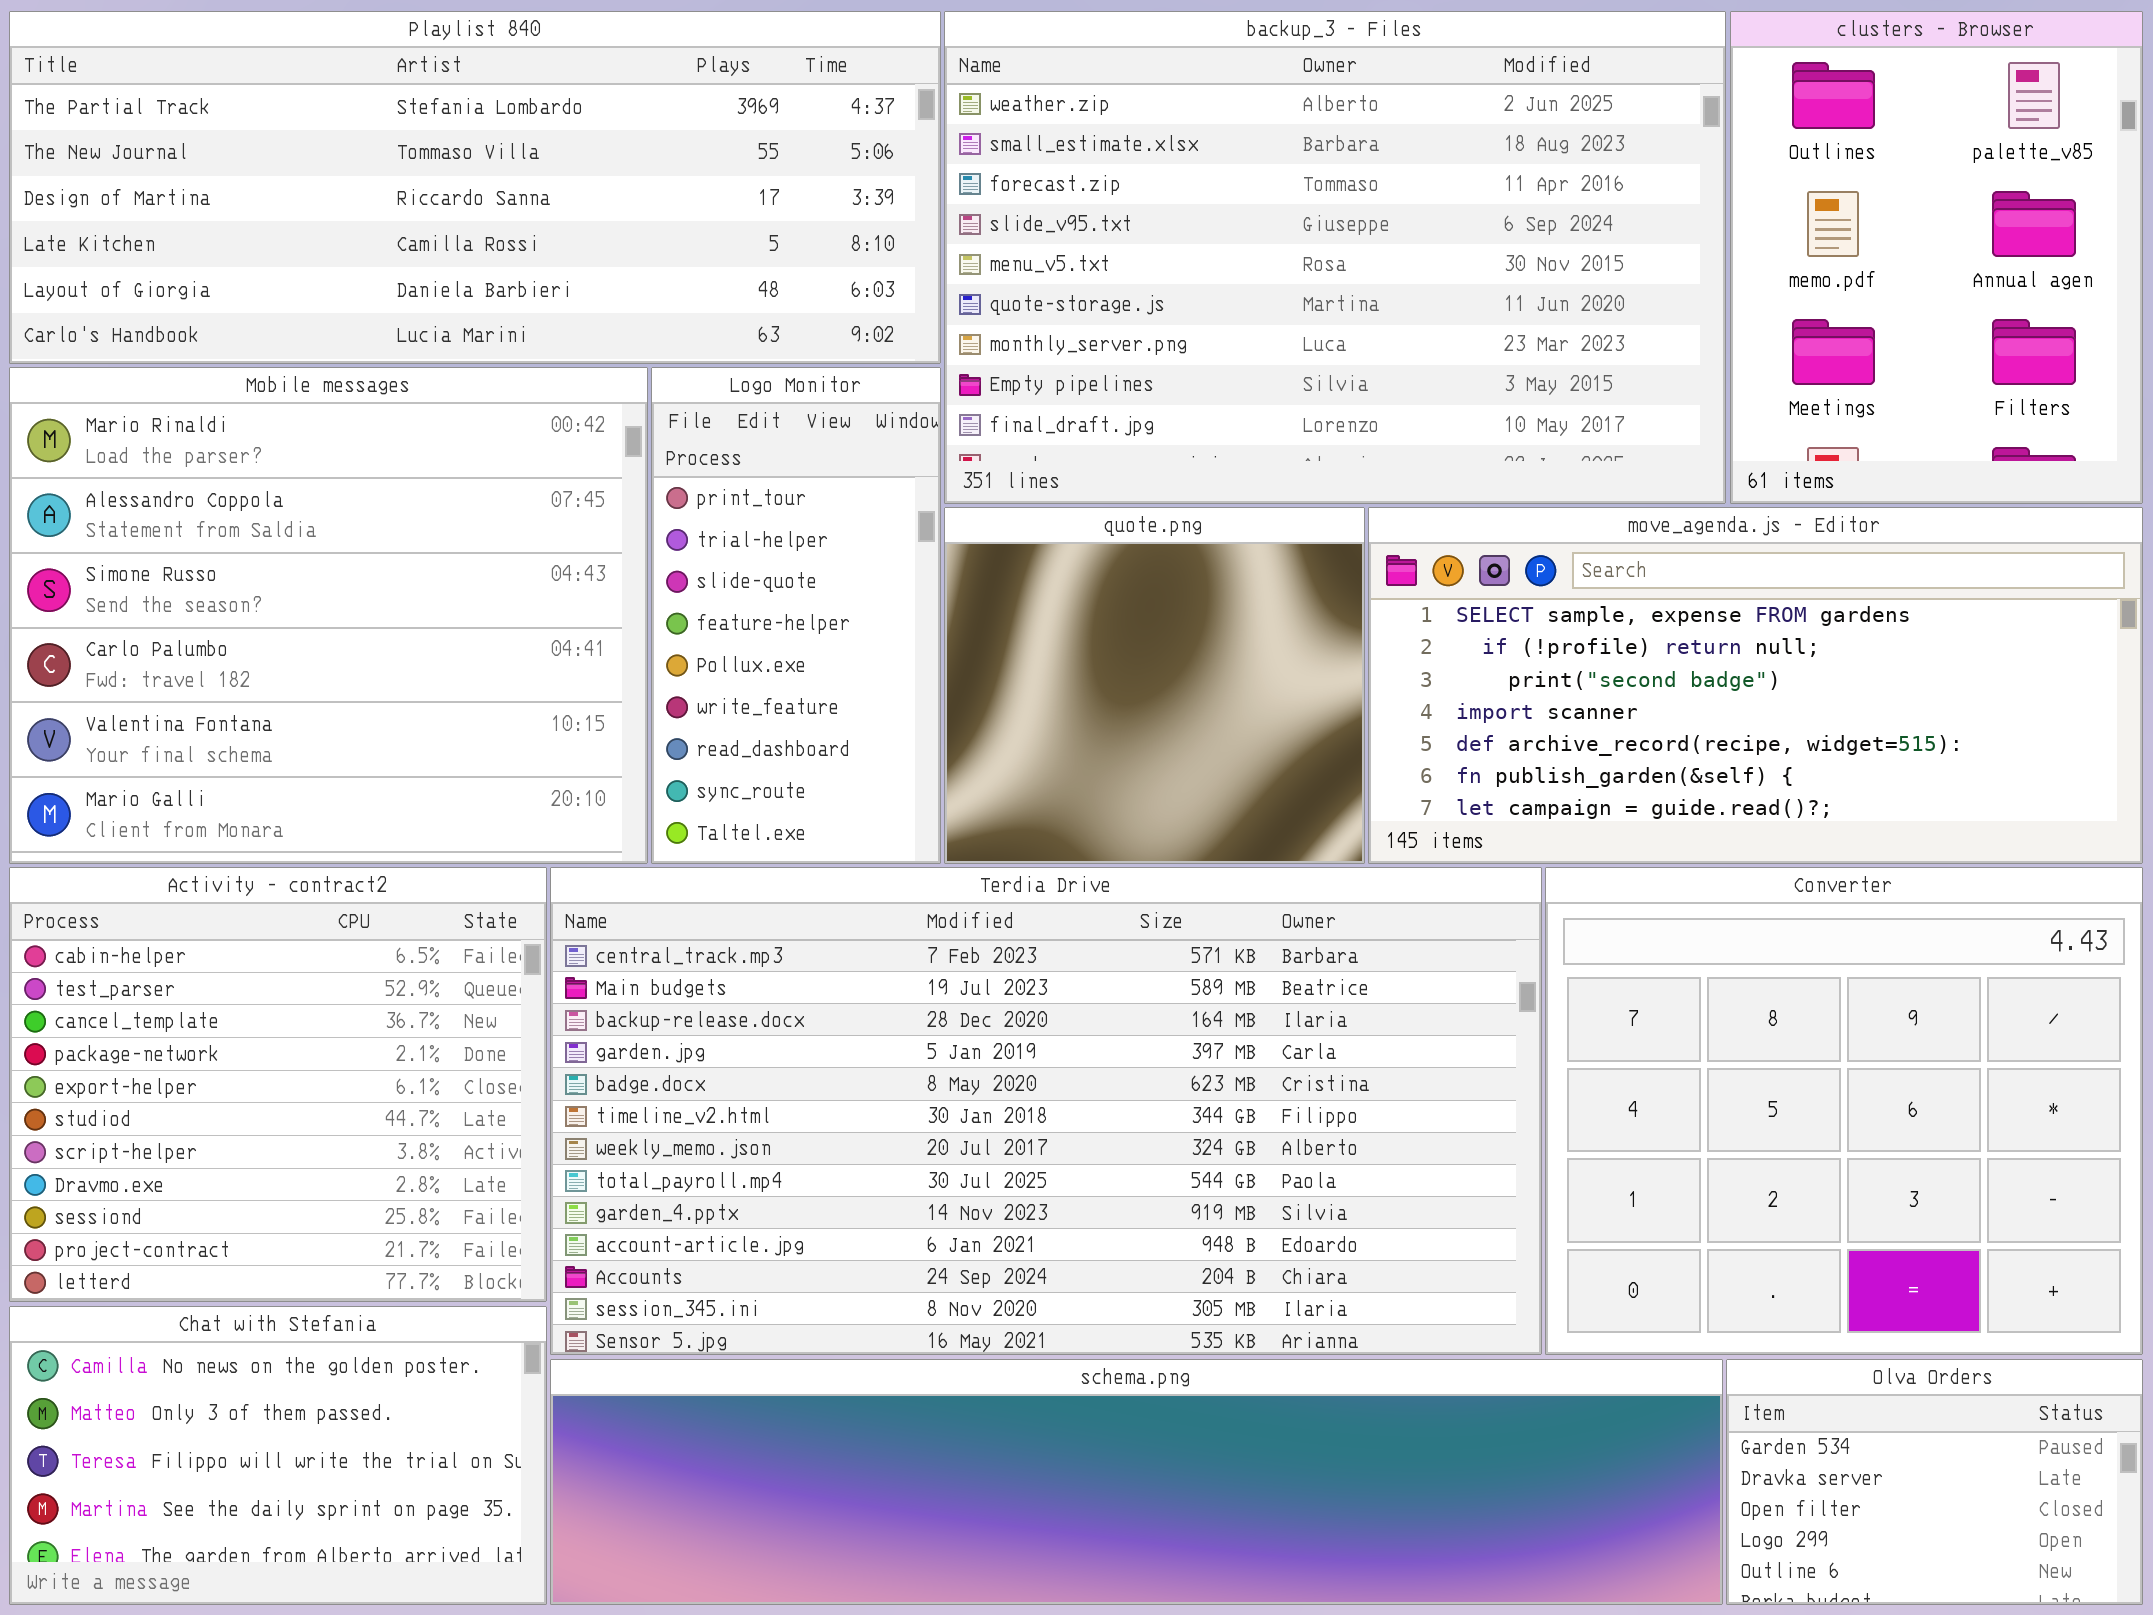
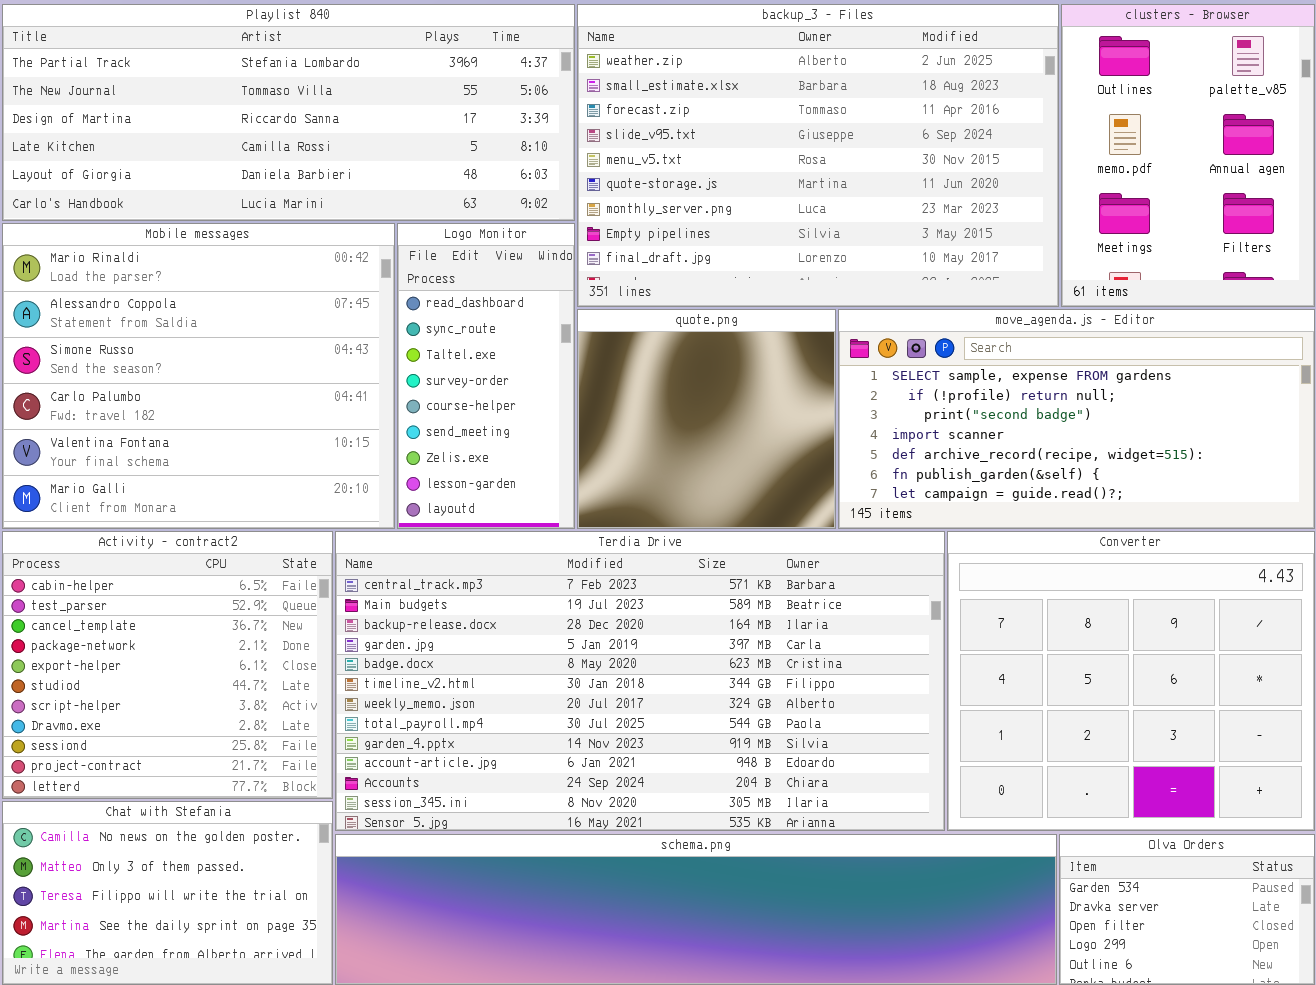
Logo Monitor: [651,367,941,864] -> [397,223,575,529], scrolled down 6 rows

